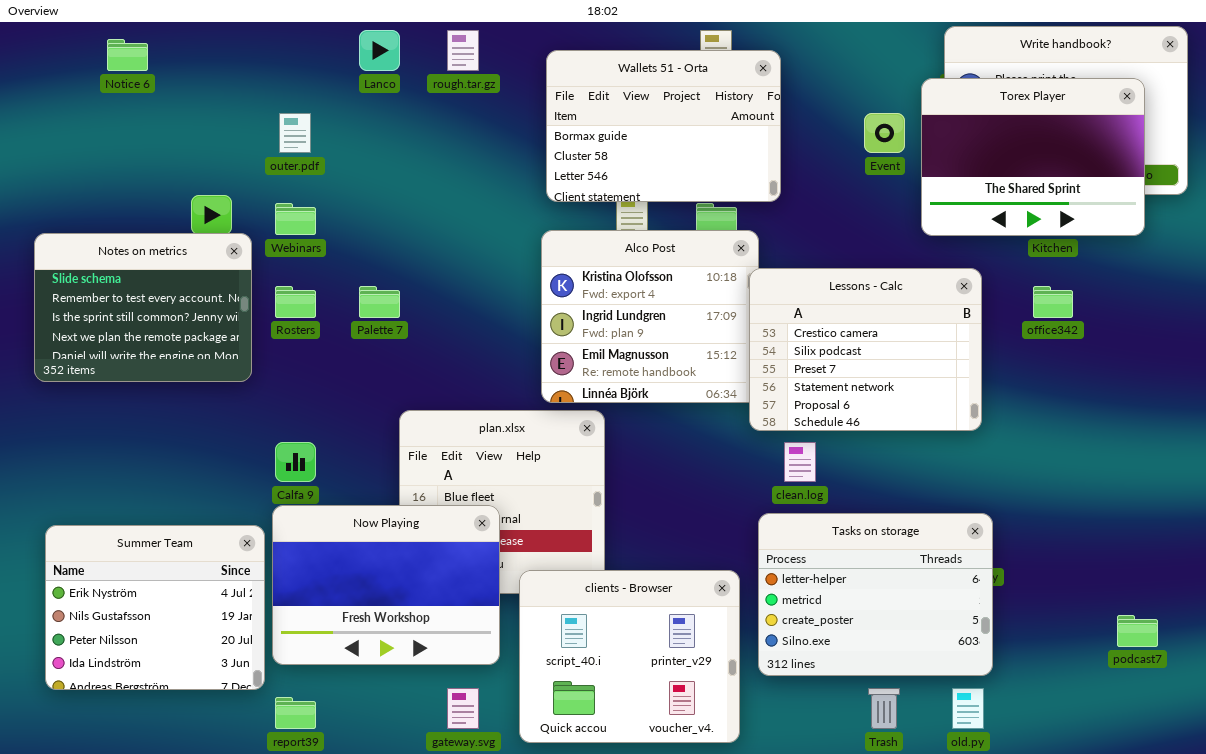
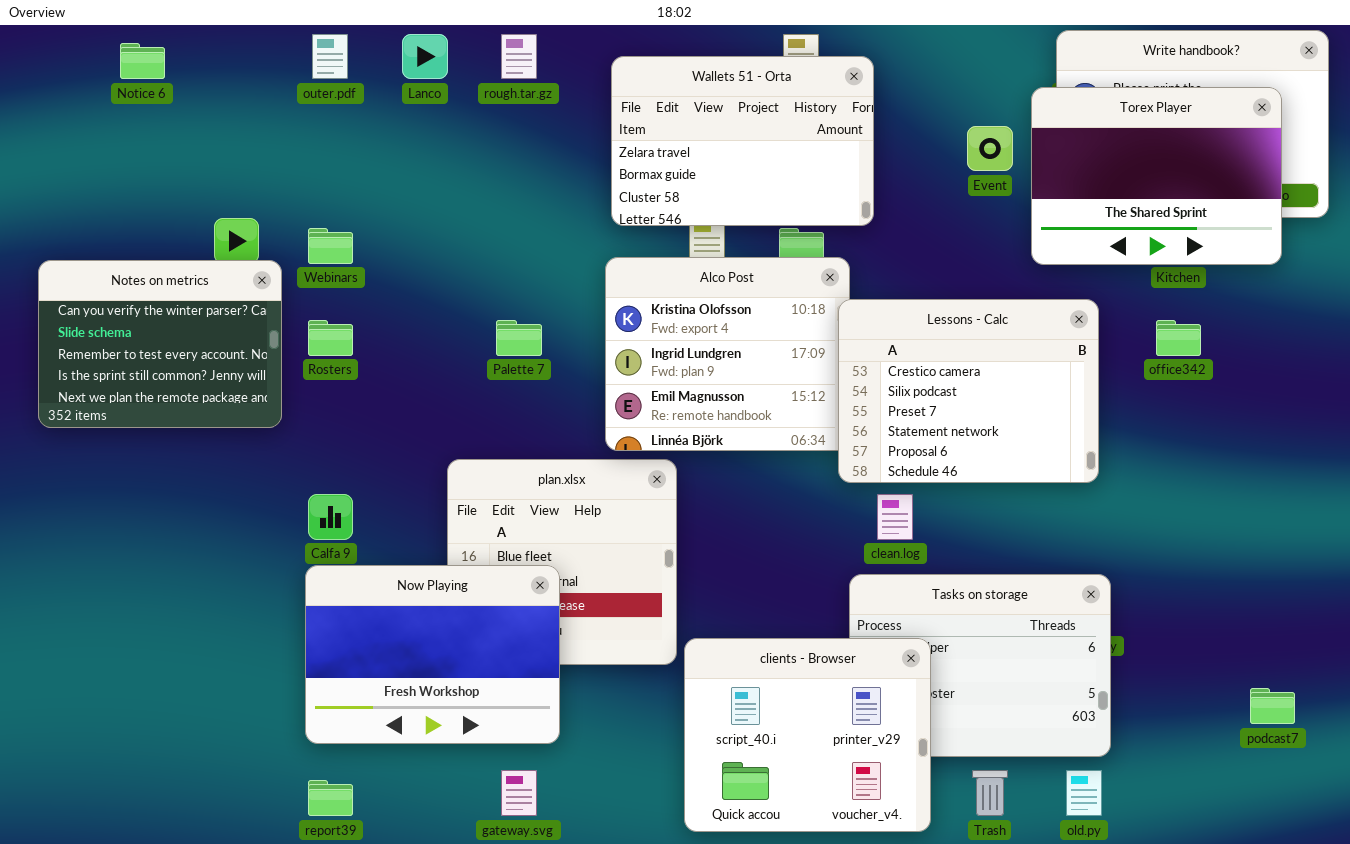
Wallets 51 - Orta: [546,50,781,202] -> [611,56,874,226], scrolled up 1 row
outer.pdf: [279,113,311,153] -> [312,34,348,79], moved
Notes on metrics: [34,233,252,382] -> [38,260,282,428], scrolled up 1 row
Palette 7: [359,286,400,318] -> [496,320,542,356], moved
Summer Team: [45,525,265,690] -> none, closed
clients - Browser: [519,570,740,743] -> [684,638,931,832], moved

